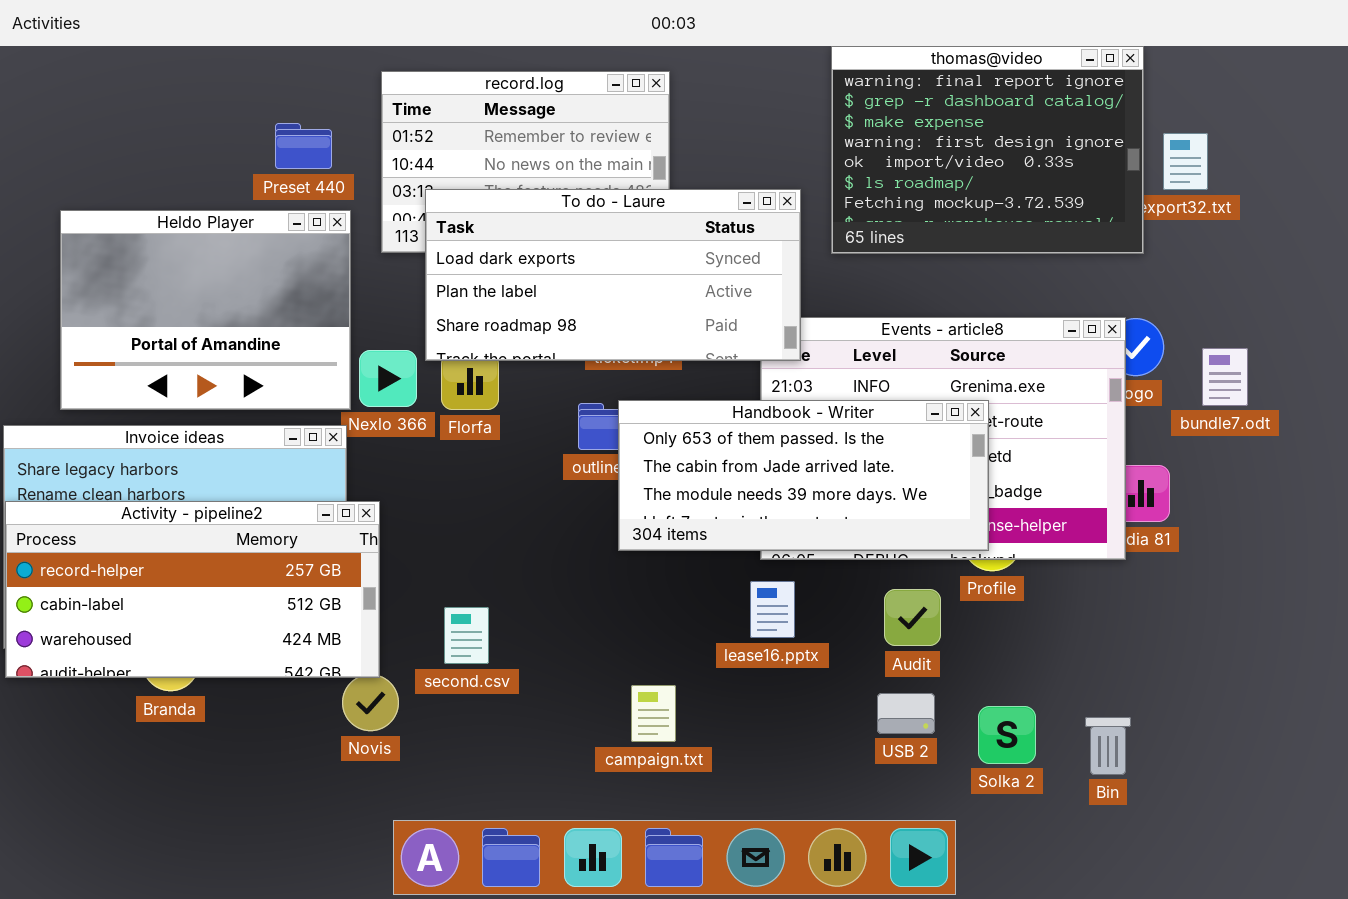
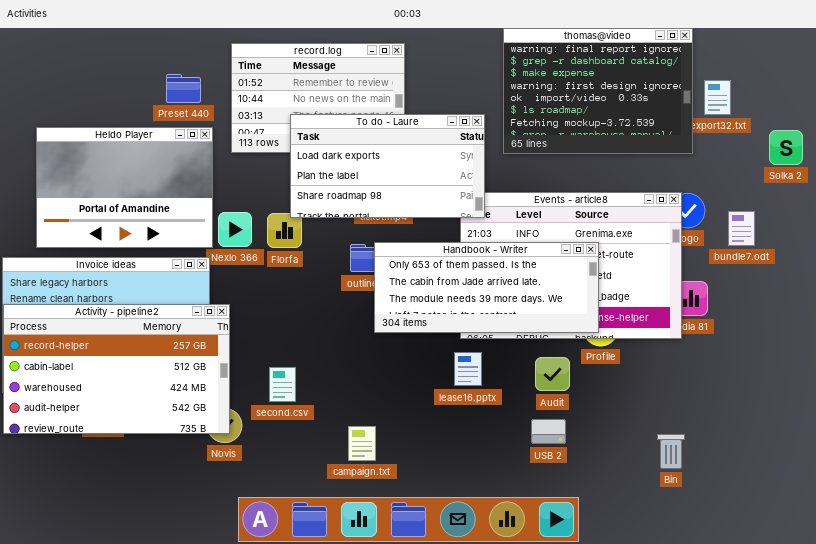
To do - Laure: [425,189,801,361] -> [290,114,485,218], resized
Activity - pipeline2: [5,501,380,678] -> [3,304,230,434], resized
campaign.txt: [631,685,676,742] -> [348,426,376,461], moved
Solka 2: [978,706,1036,764] -> [769,130,803,165], moved

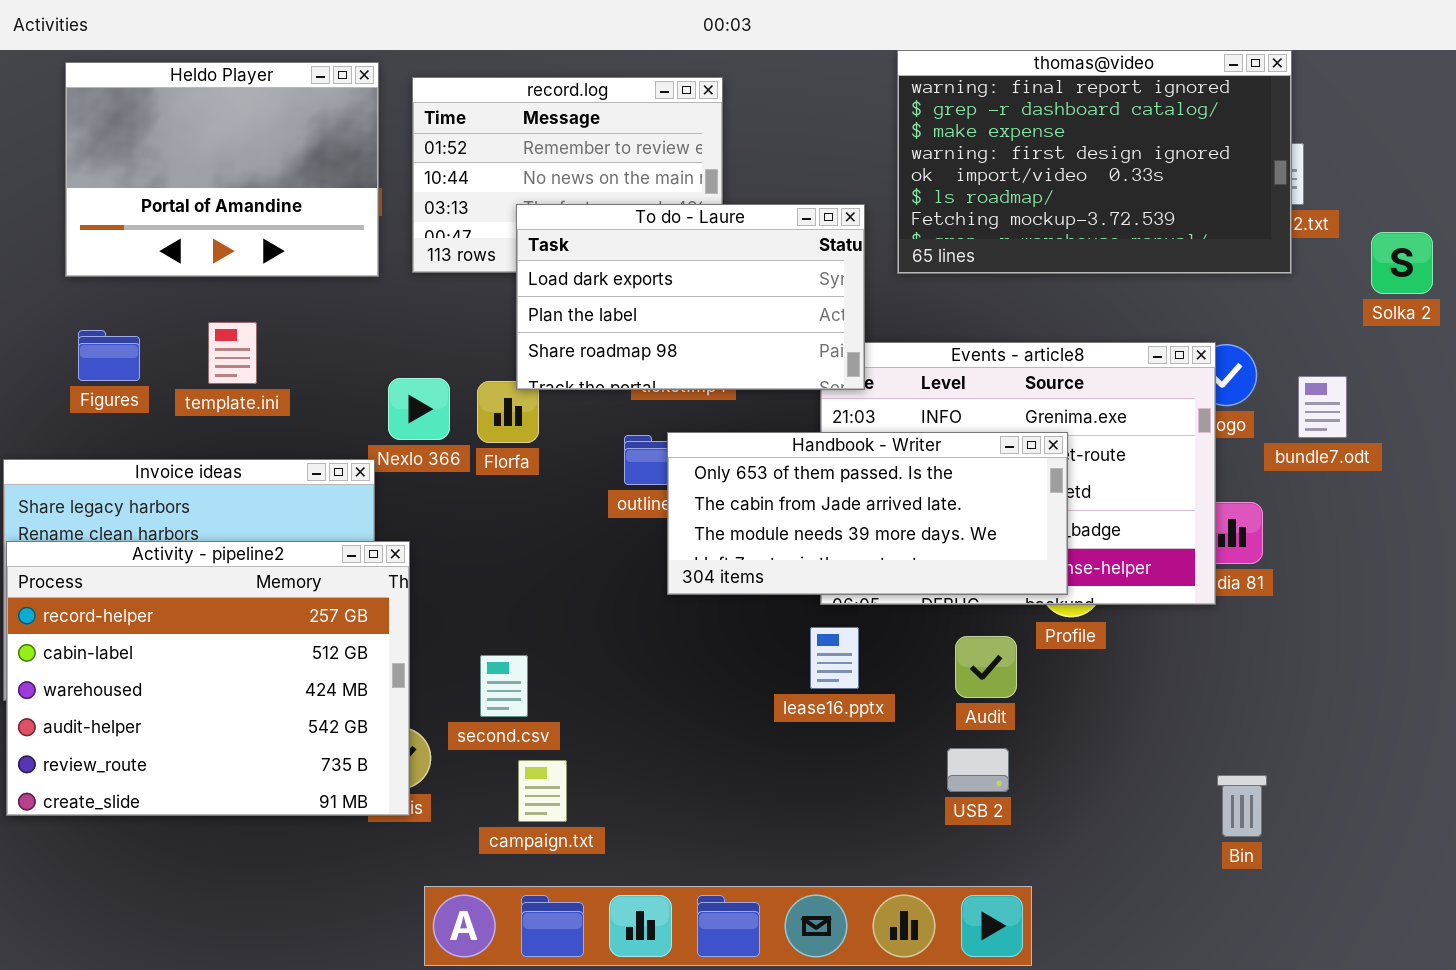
thomas@video: [503,28,693,154] -> [897,50,1292,274], resized
Heldo Player: [36,127,213,248] -> [65,62,379,277], moved
Activity - pipeline2: [3,304,230,434] -> [6,541,410,816], resized
campaign.txt: [348,426,376,461] -> [518,760,567,822], moved
Bin: [657,434,685,469] -> [1217,775,1267,837], moved

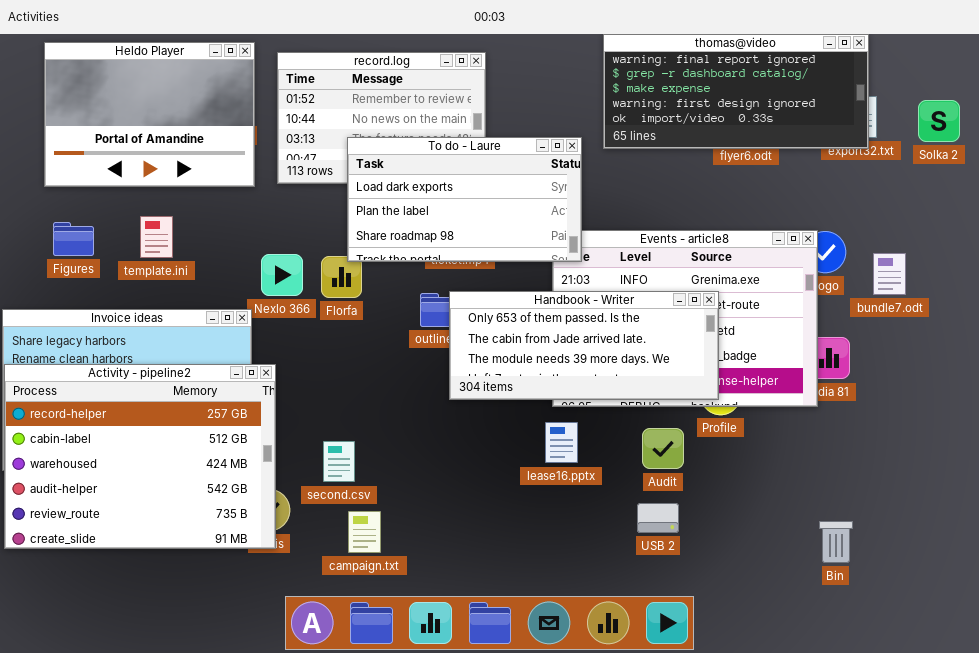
thomas@video: [897,50,1292,274] -> [603,34,869,149], resized
Solka 2: [1371,232,1433,294] -> [918,100,960,142], moved

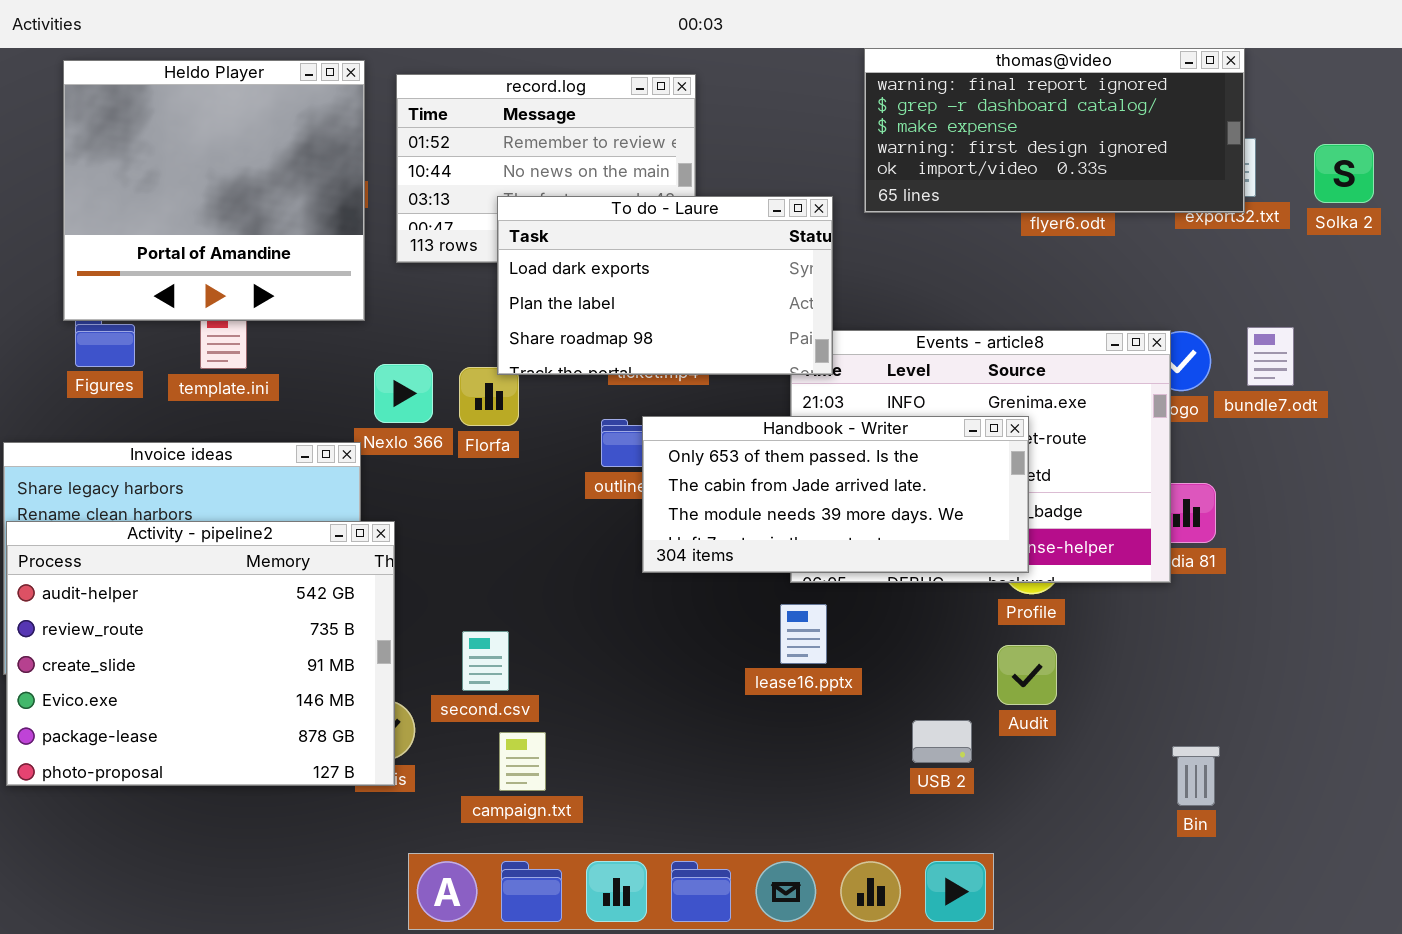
Heldo Player: [44,42,255,187] -> [63,60,365,321], resized
bundle7.odt: [873,253,906,295] -> [1247,327,1294,386], moved
Activity - pipeline2: [4,364,276,549] -> [6,521,395,786], scrolled down 3 rows
Audit: [642,428,684,469] -> [997,645,1057,705], moved

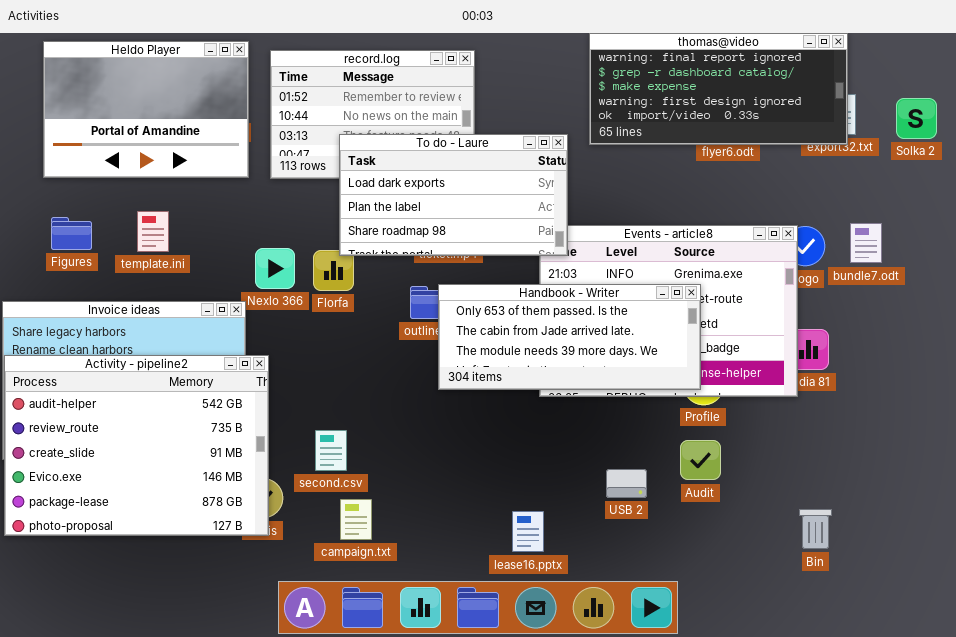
Heldo Player: [63,60,365,321] -> [43,41,249,178], resized
lease16.pptx: [780,604,827,664] -> [512,511,544,552], moved
USB 2: [912,720,972,763] -> [606,469,647,498], moved

